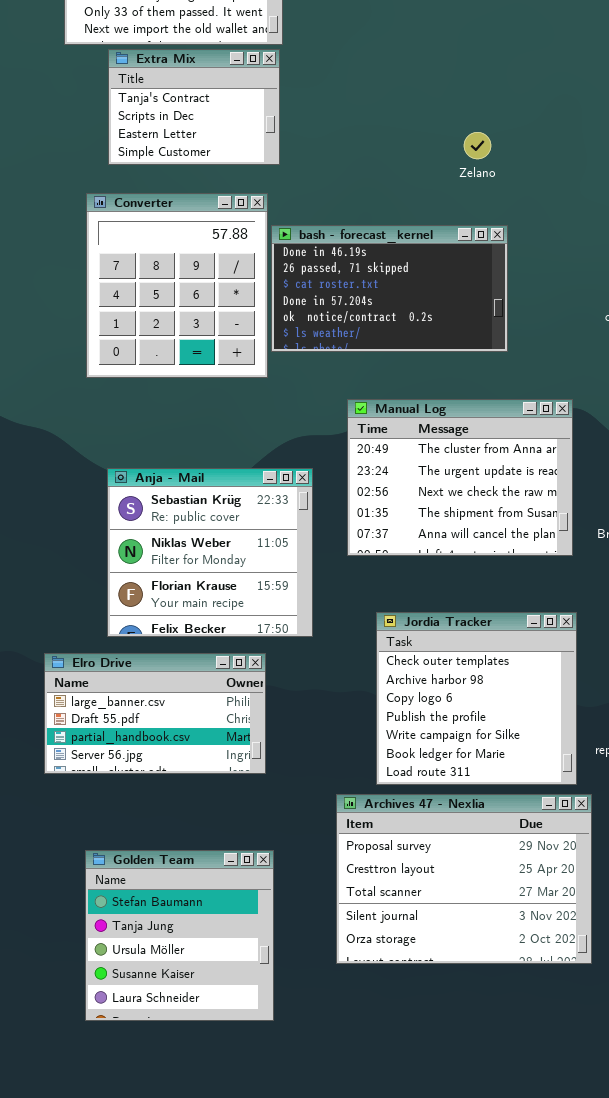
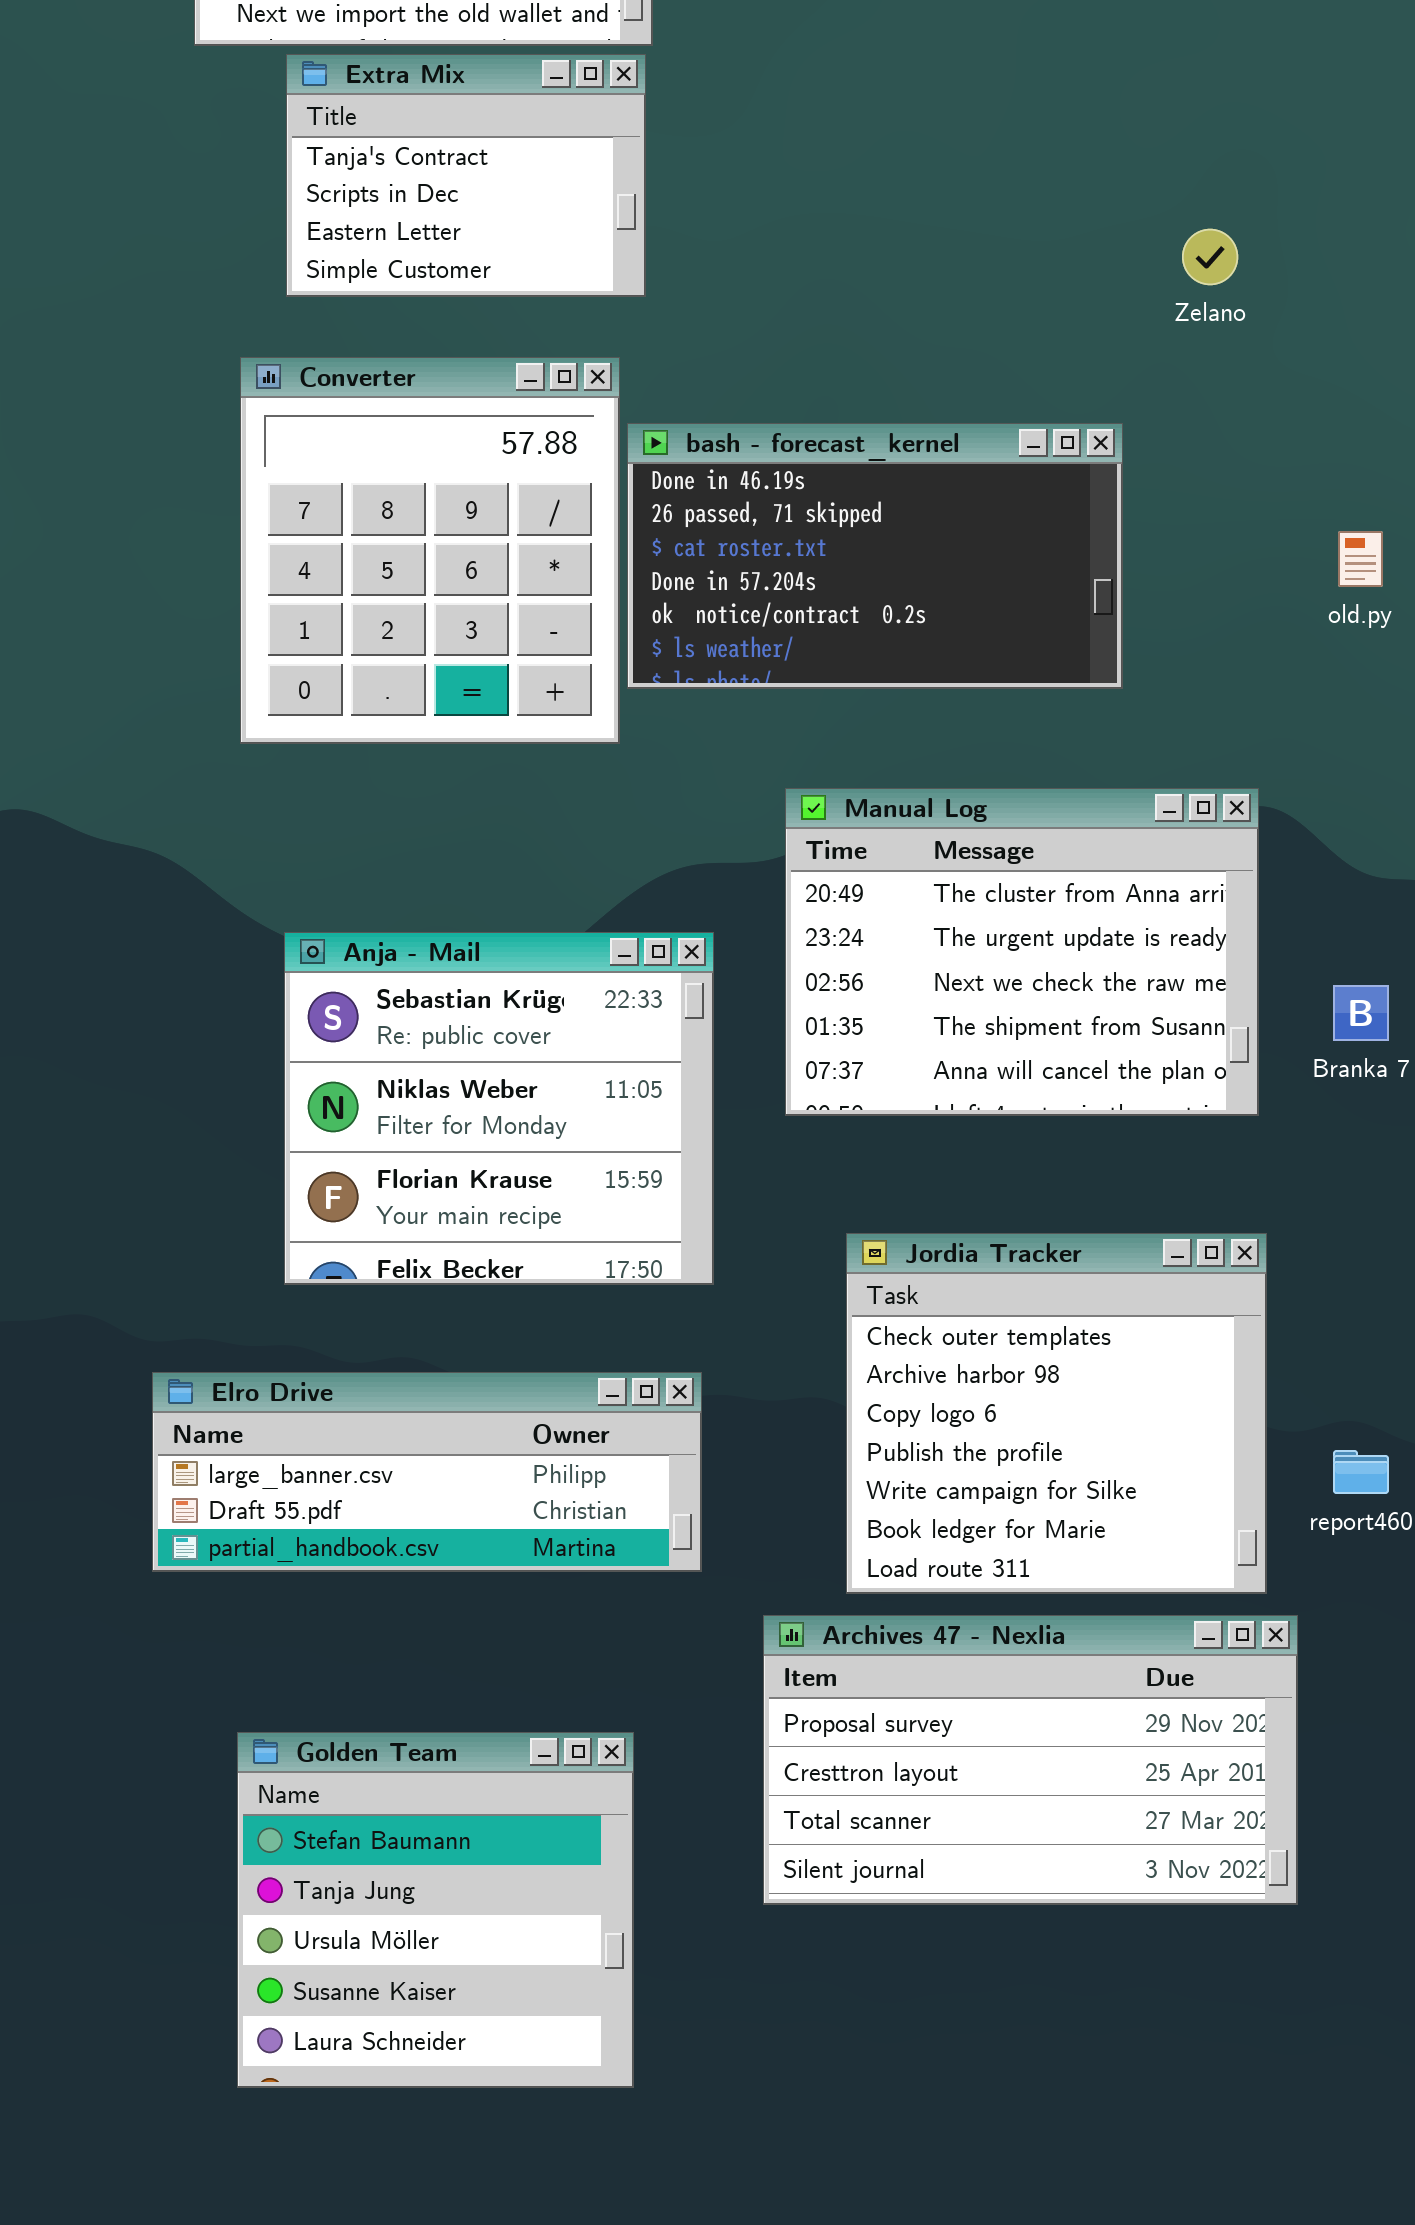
Zelano: [464,132,491,159] -> [1182,229,1238,285], moved
Elro Drive: [44,653,266,774] -> [152,1372,702,1572], resized
Archives 47 - Nexlia: [336,794,592,964] -> [763,1615,1298,1905], resized

